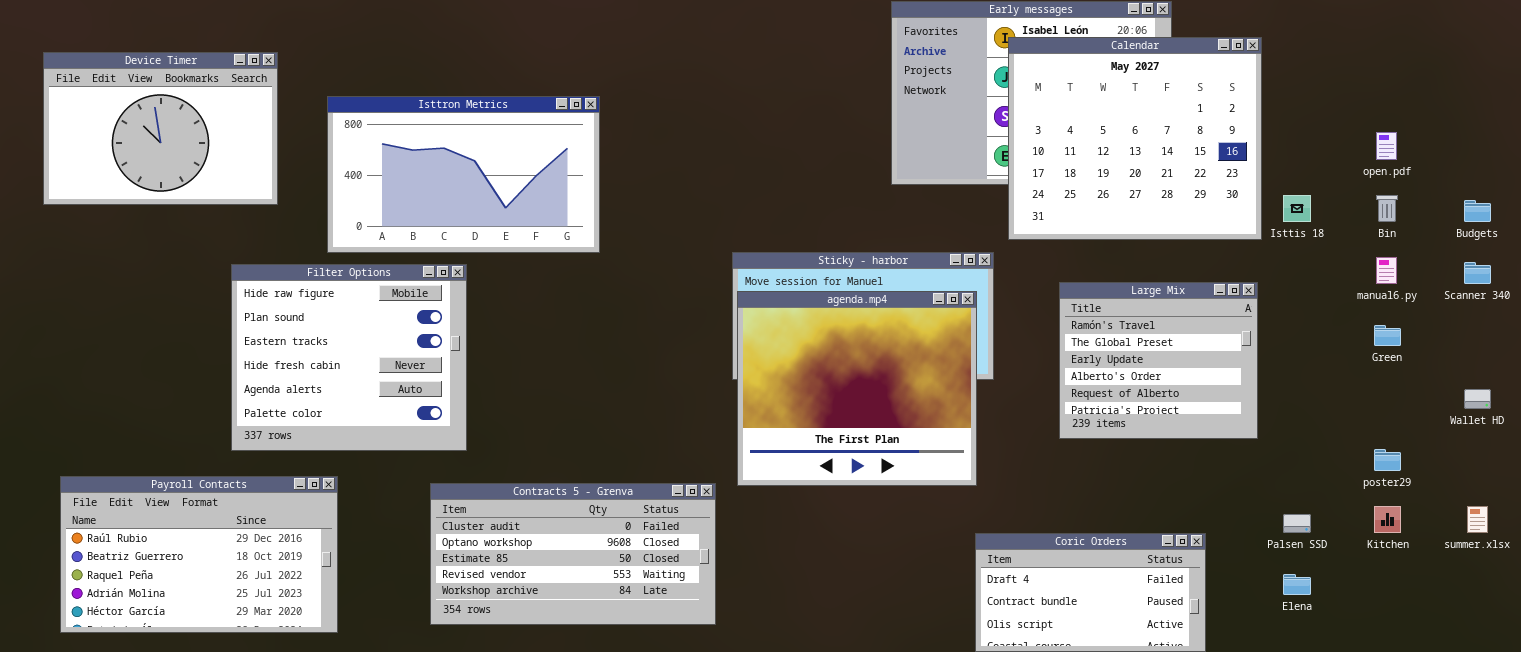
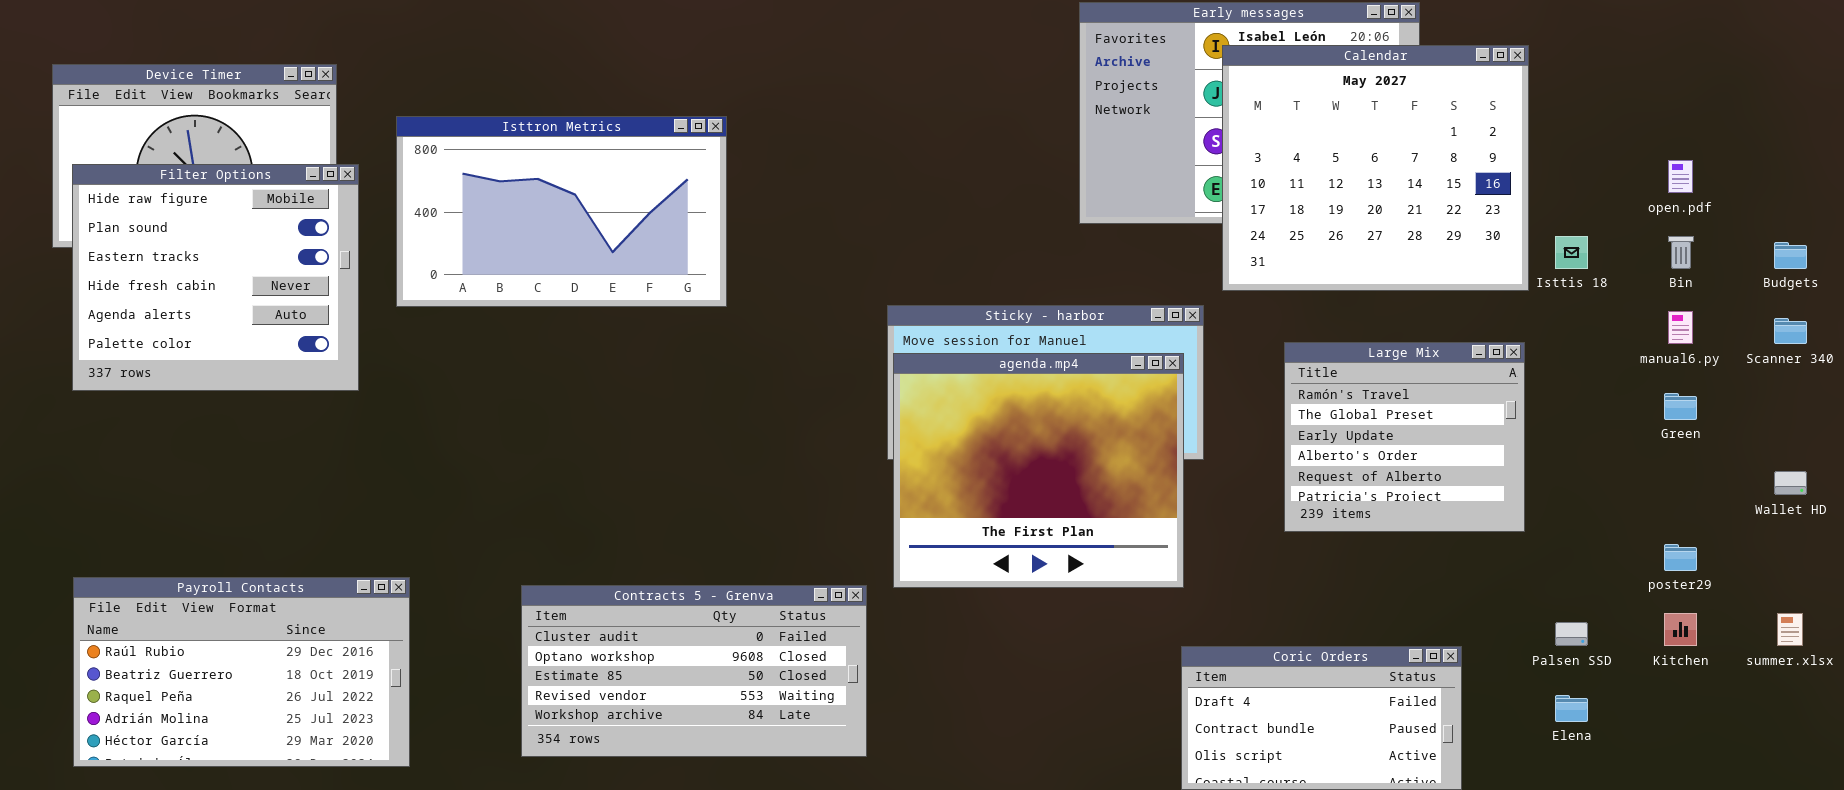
Filter Options: [231,264,467,451] -> [72,164,359,391], moved

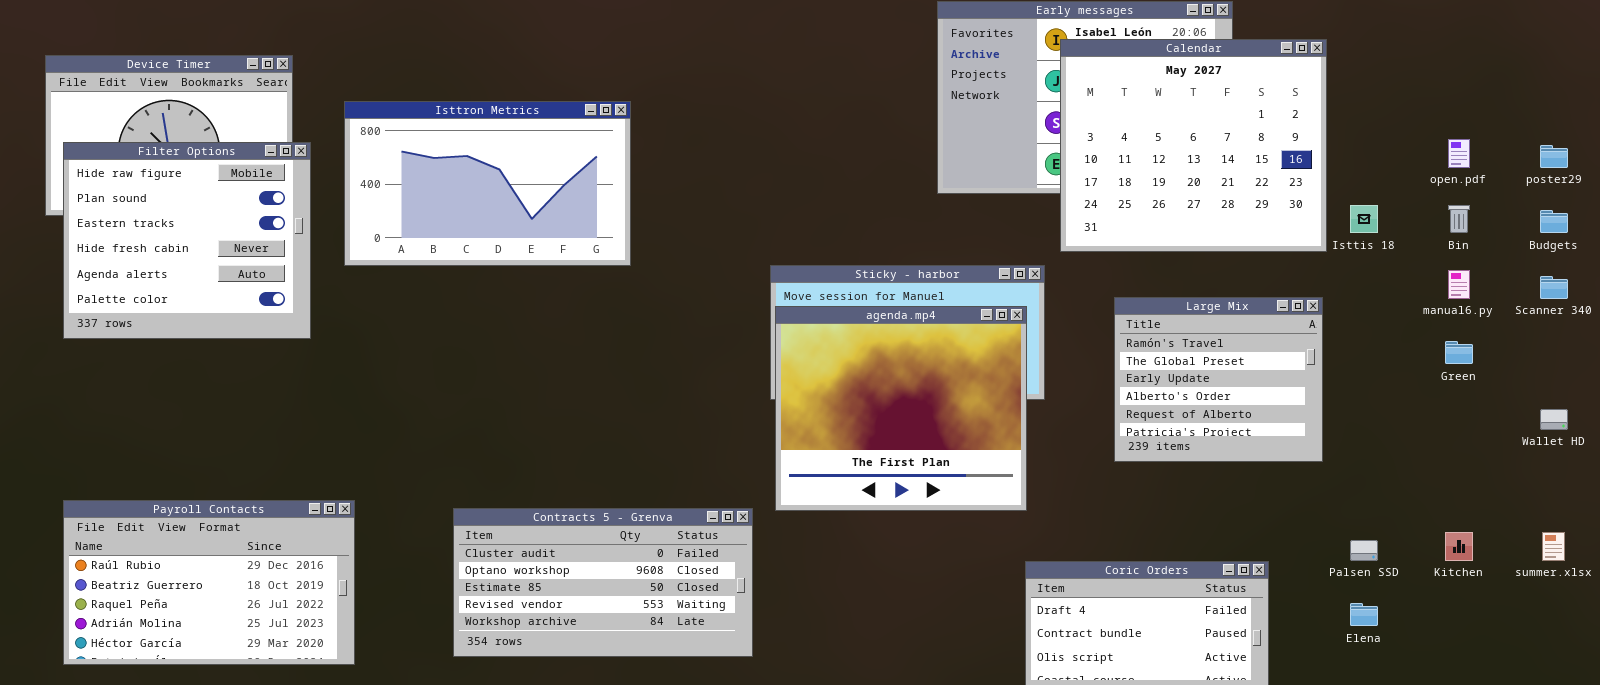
poster29: [1664,544,1697,571] -> [1540,145,1568,168], moved

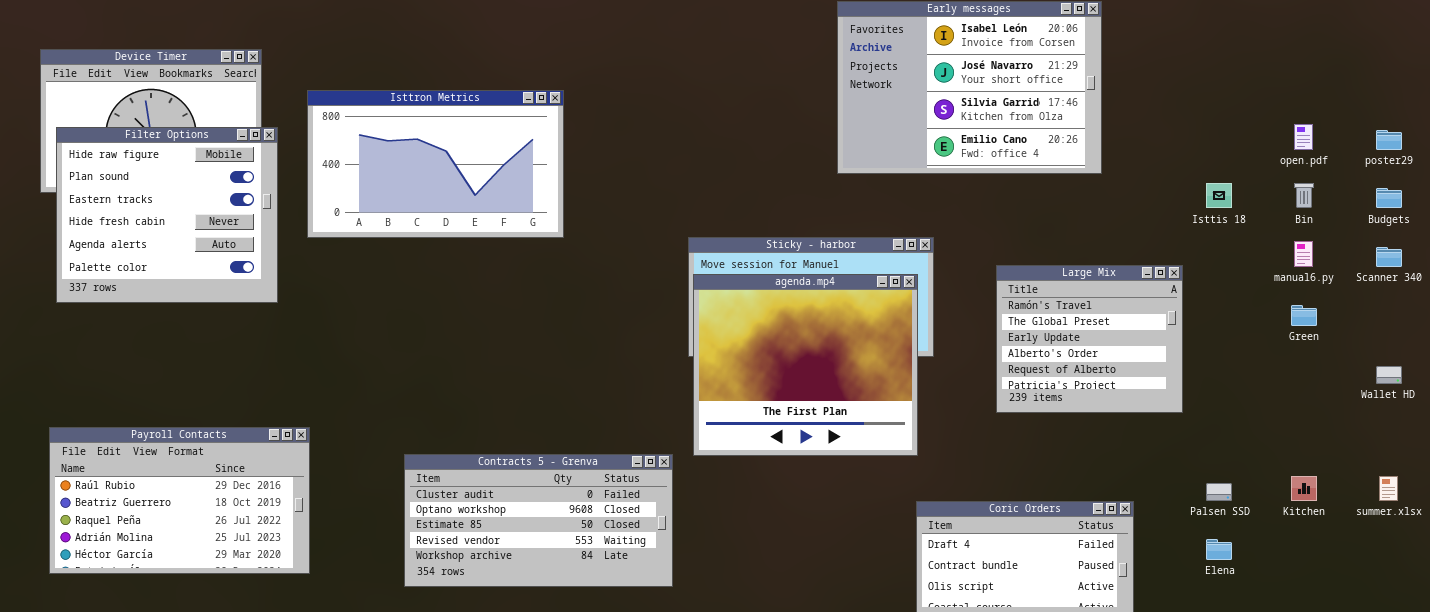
Calendar: [1060,39,1327,252] -> none, closed
Payroll Contacts: [63,500,355,665] -> [49,427,310,574], moved

